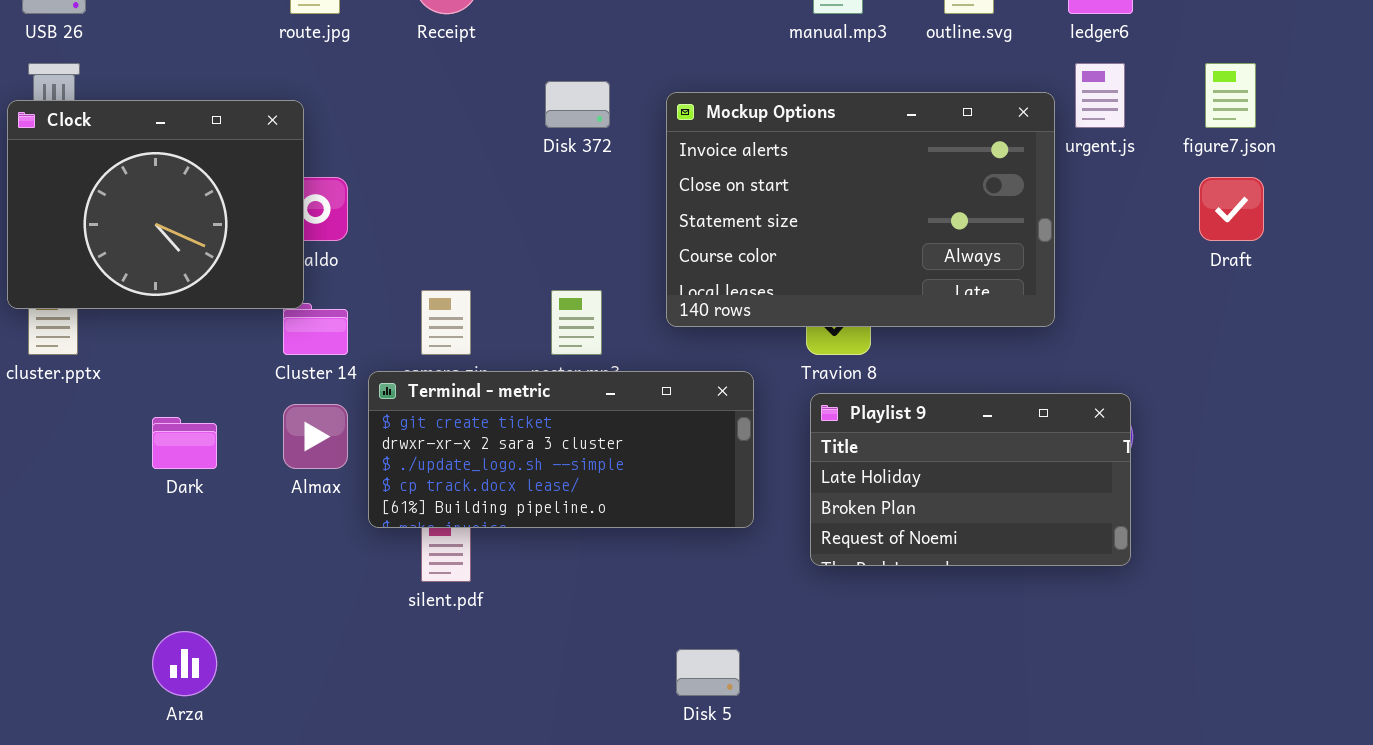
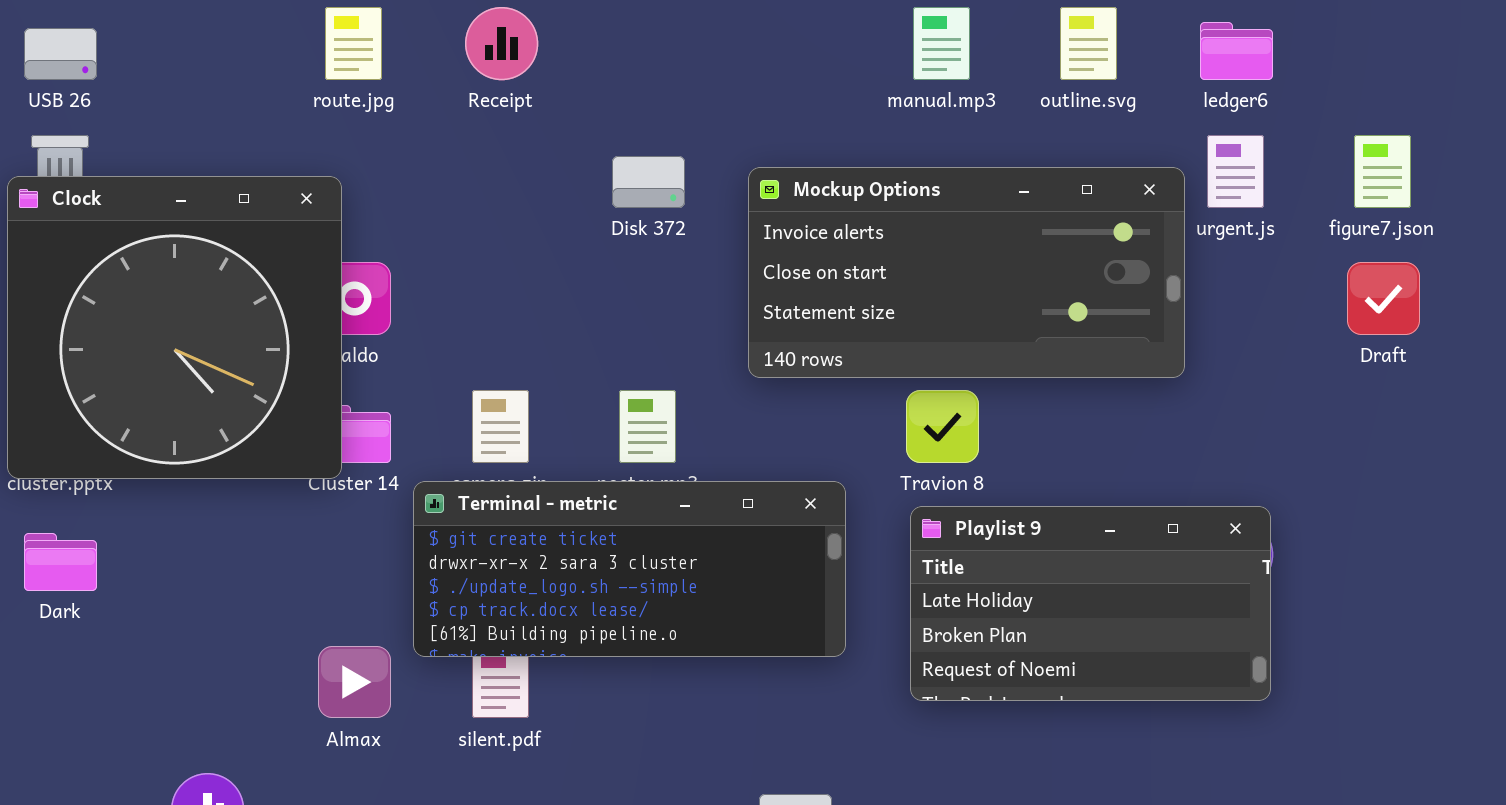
Mockup Options: [666,92,1055,327] -> [748,167,1185,378], resized
Clock: [7,100,304,309] -> [7,176,342,479], resized
Almax: [283,404,348,469] -> [318,646,391,718], moved
Dark: [152,417,217,469] -> [24,533,97,591], moved

